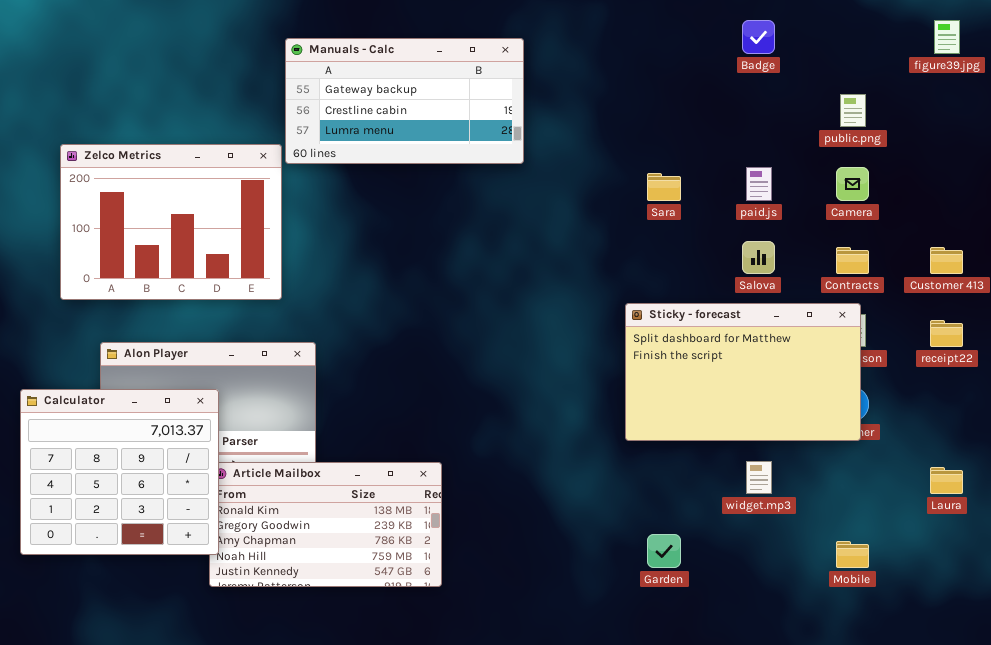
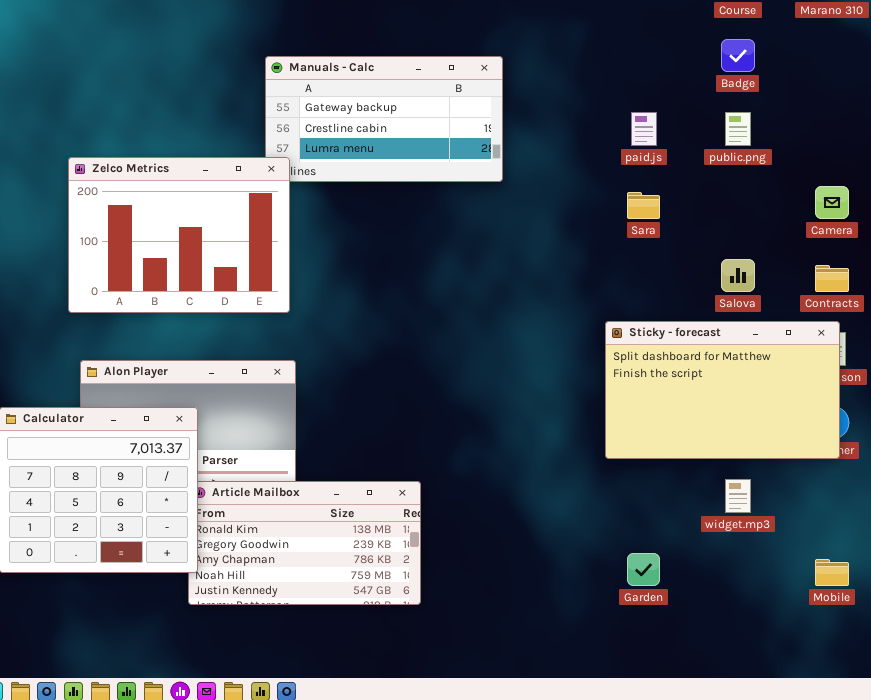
public.png: [840,94,866,127] -> [725,112,751,146], moved
Zelco Metrics: [60,144,282,300] -> [68,157,290,313], moved
paid.js: [746,167,772,201] -> [631,112,657,146], moved

